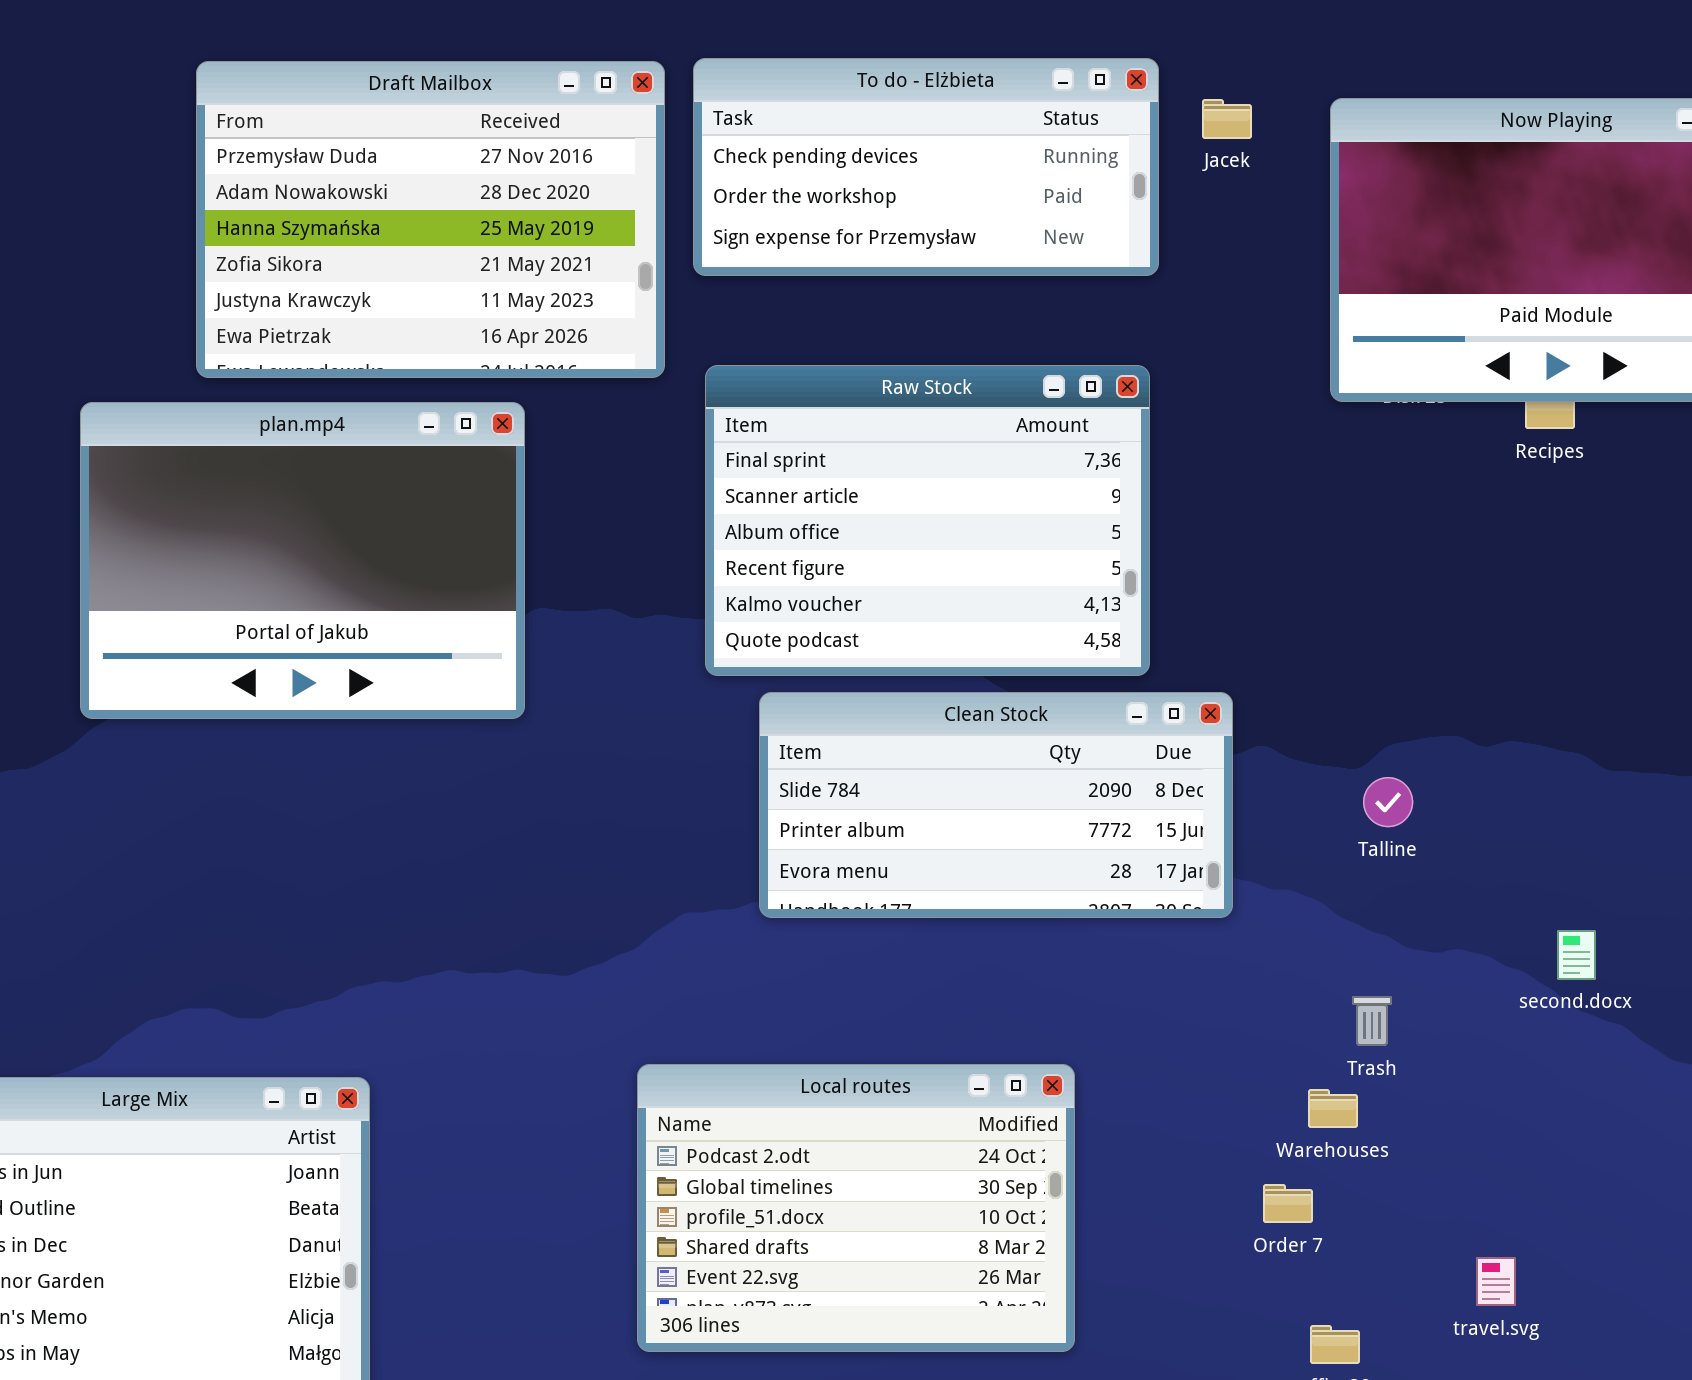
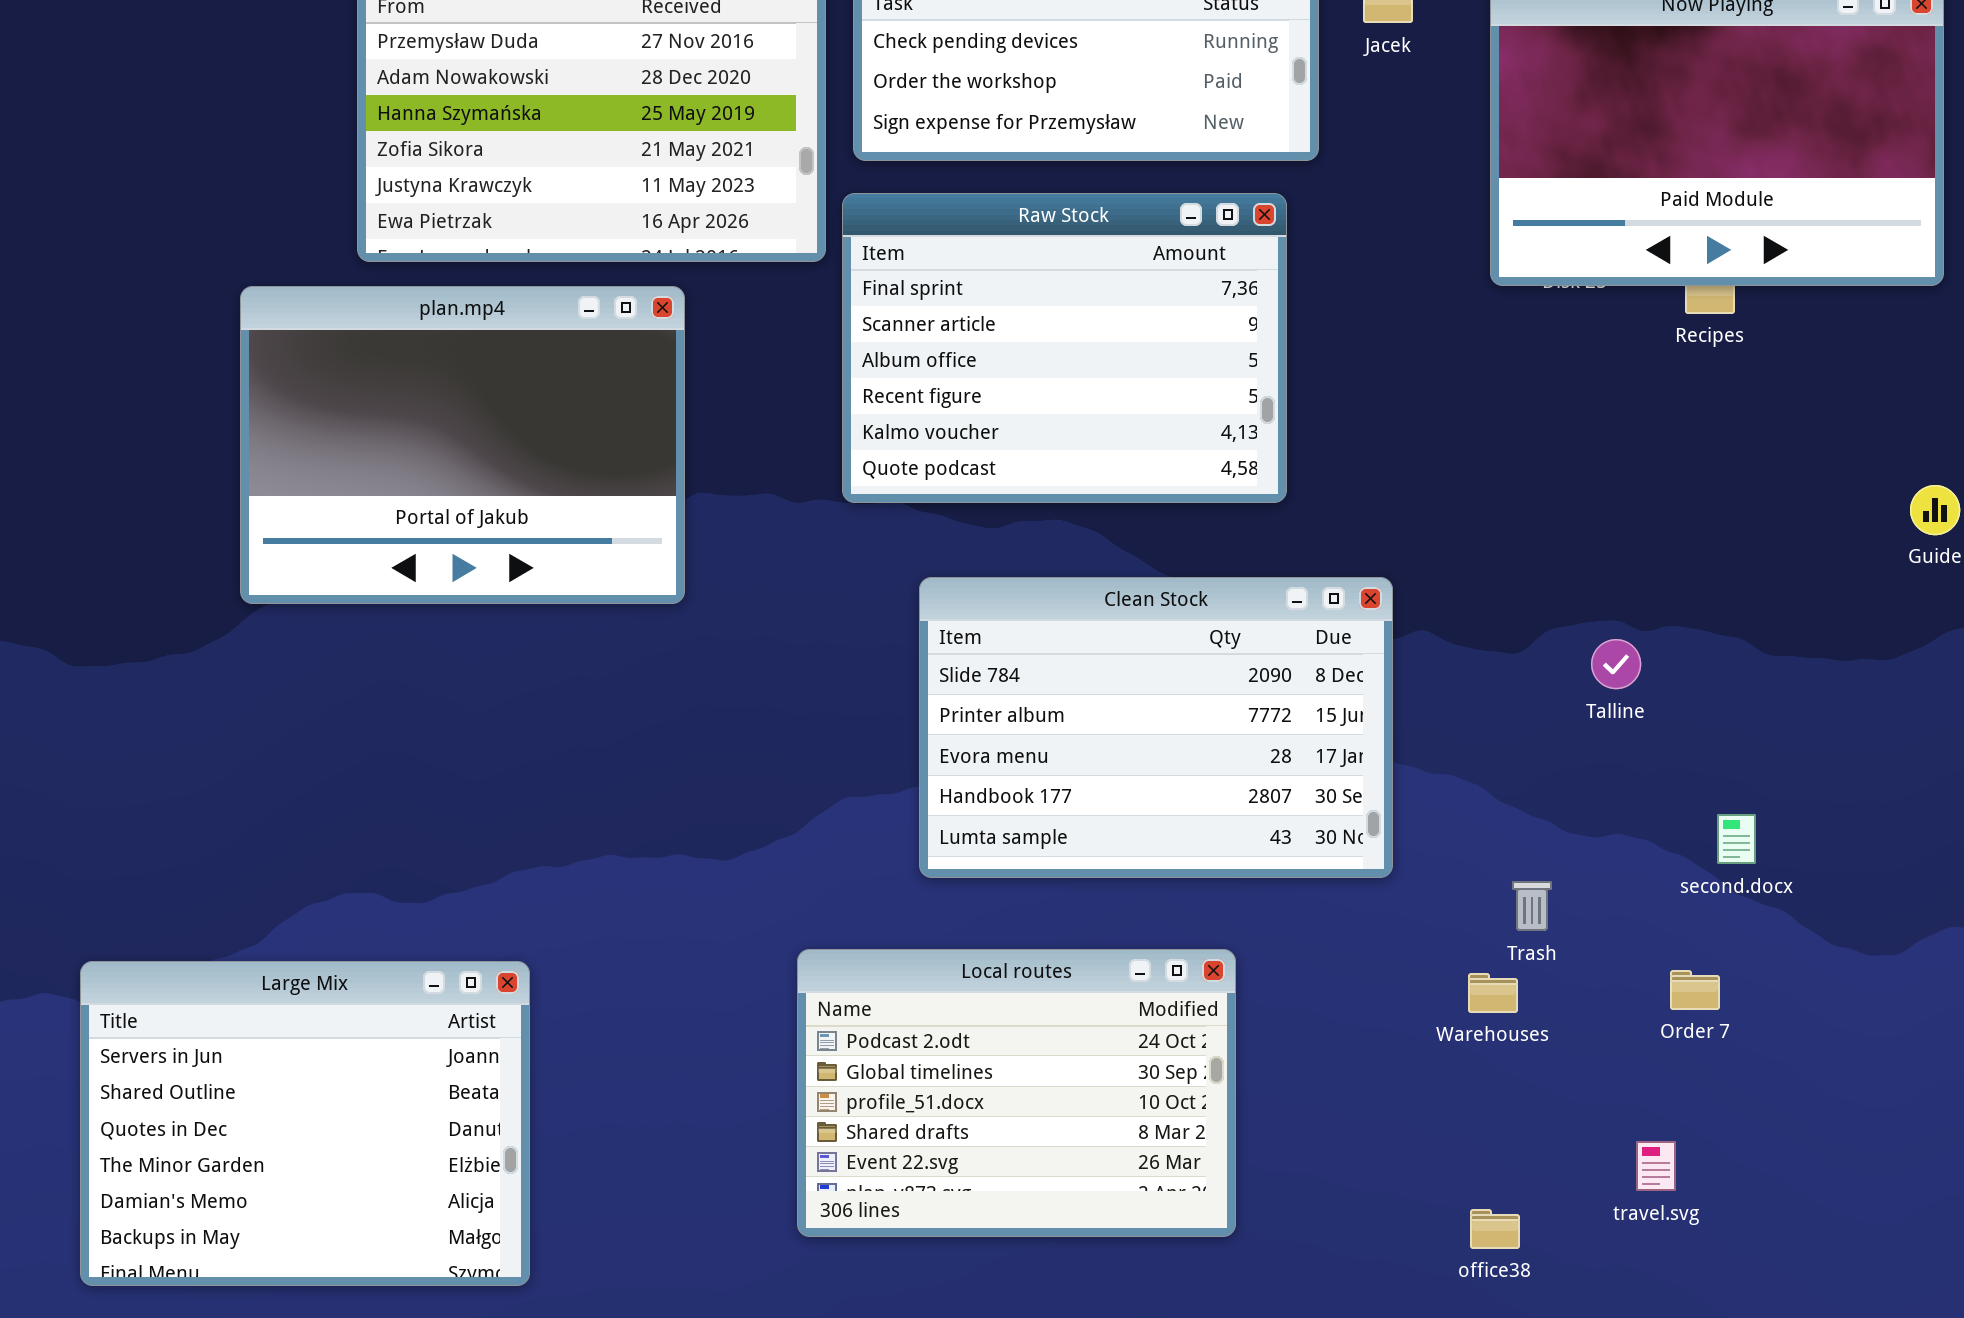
Raw Stock: [705,365,1150,676] -> [842,193,1287,503], moved
Clean Stock: [759,692,1233,918] -> [919,577,1393,878], resized
Talline: [1363,777,1413,827] -> [1591,639,1641,689], moved
Order 7: [1263,1184,1313,1223] -> [1670,970,1720,1010], moved

